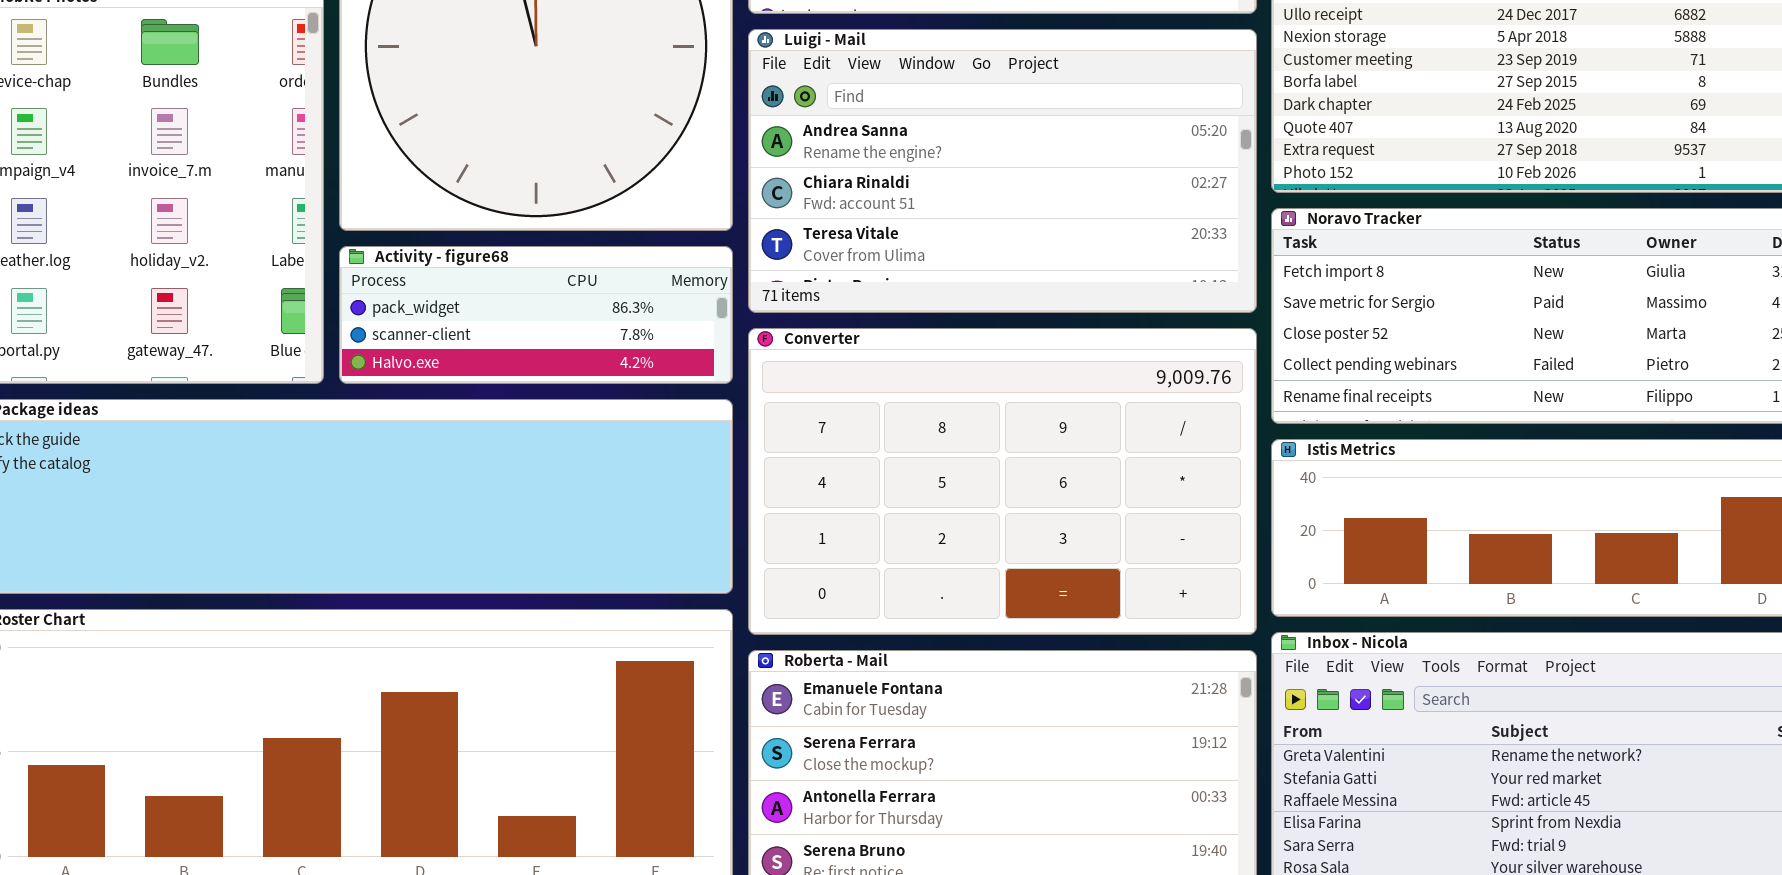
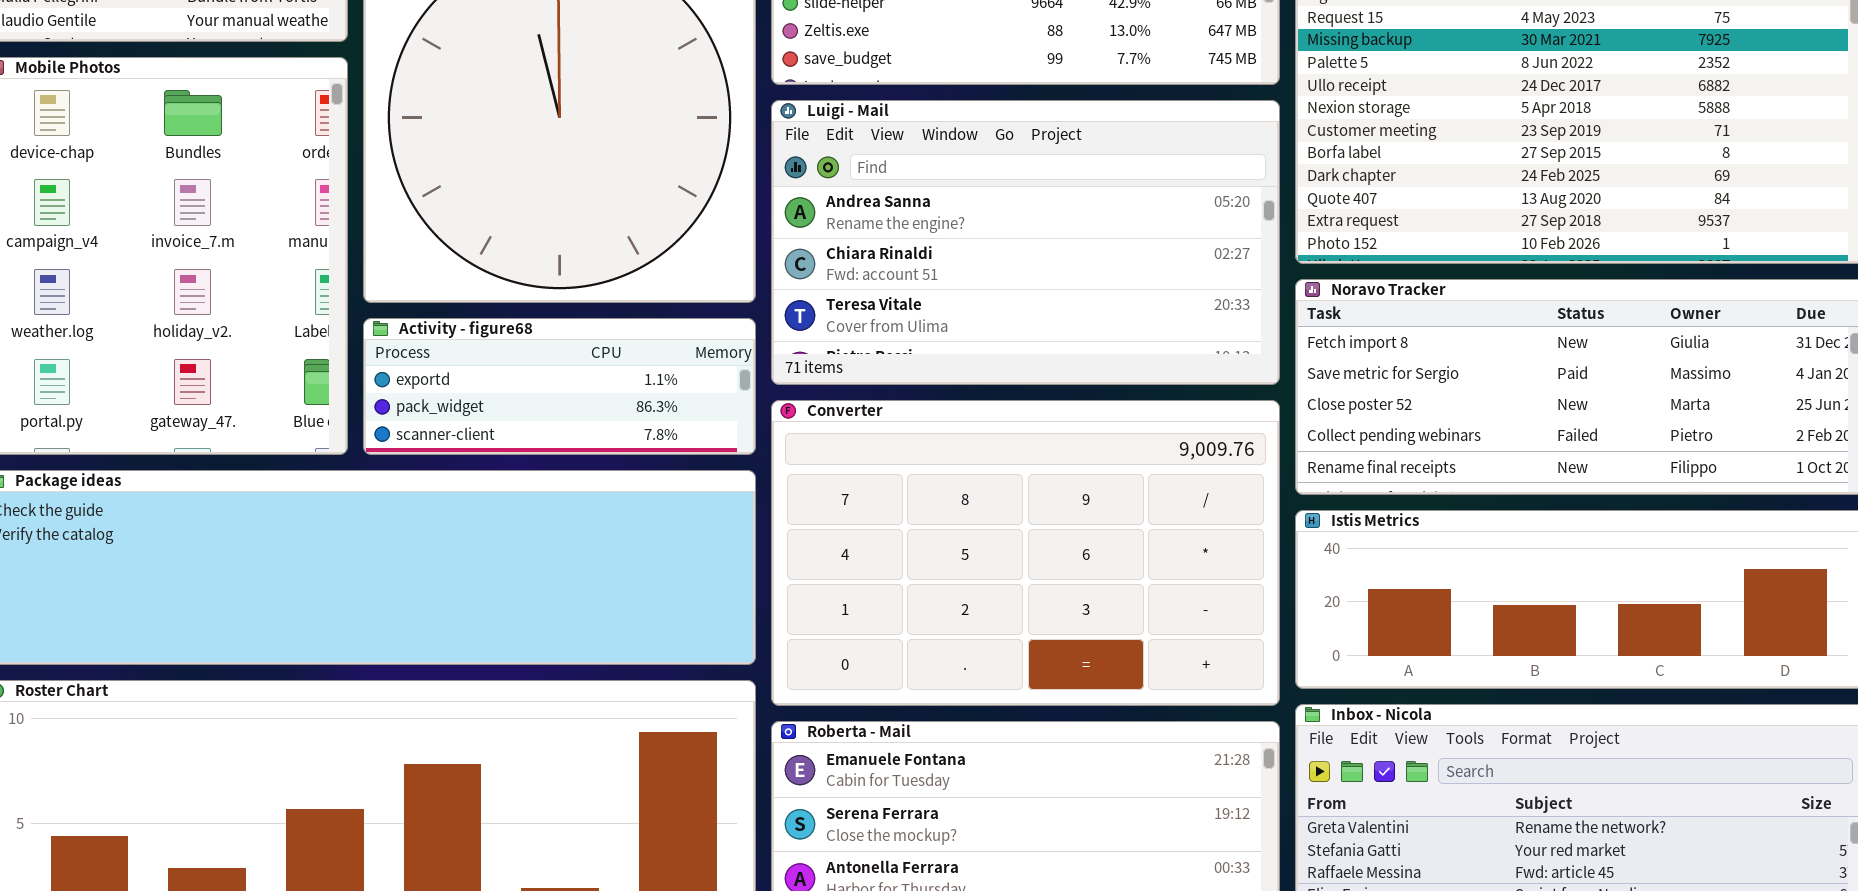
Activity - figure68: [339,246,733,384] -> [363,318,756,455], scrolled up 1 row

